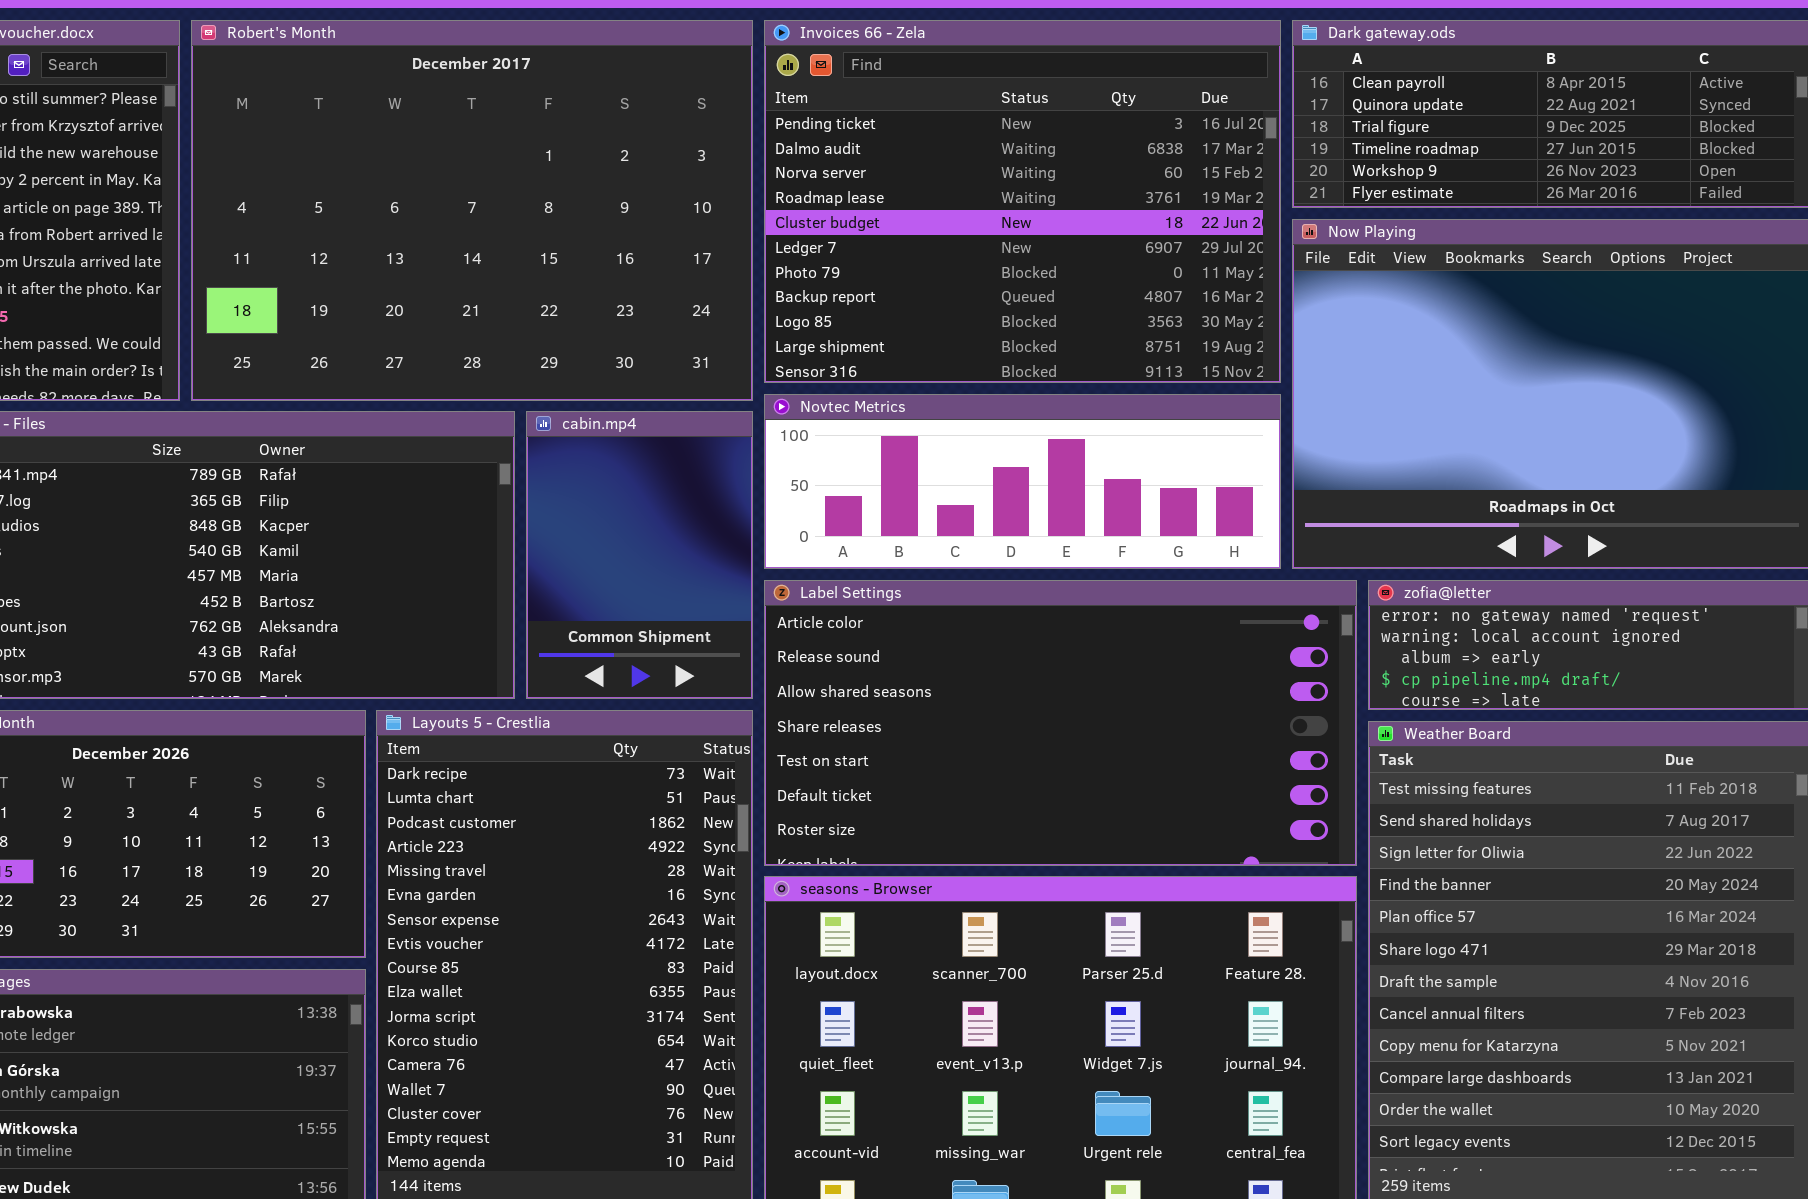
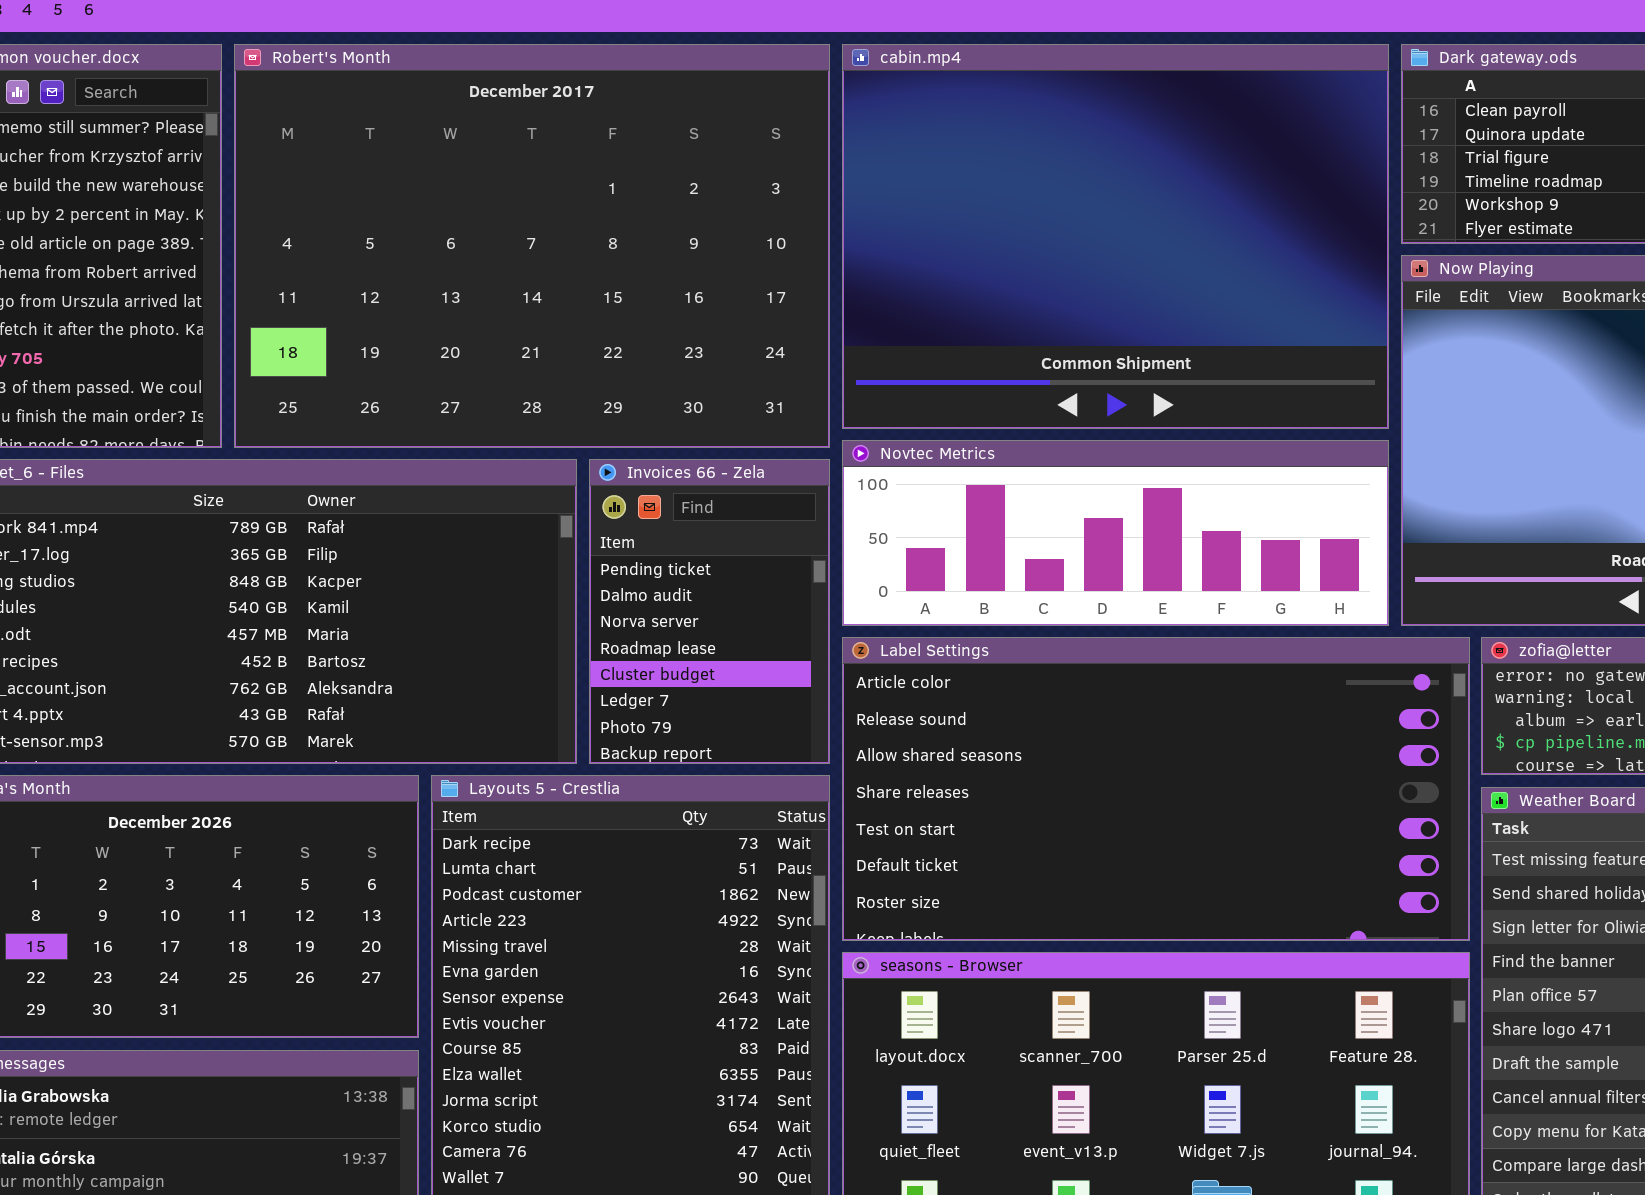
Invoices 66 - Zela: [764,20,1281,383] -> [589,459,830,764], moved, resized
cabin.mp4: [526,411,753,699] -> [842,44,1389,429], moved, resized

